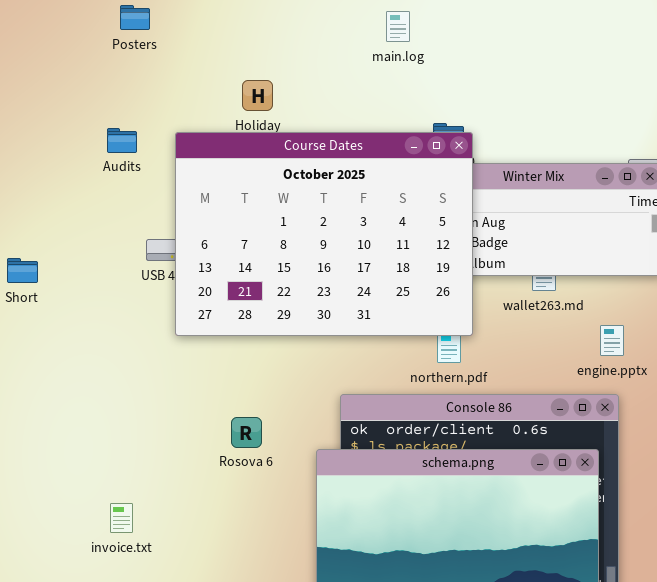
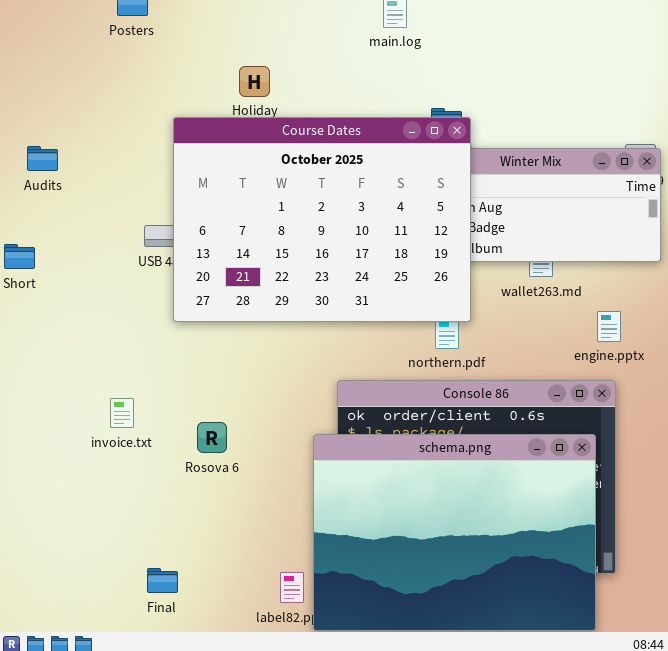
Audits: [107,128,137,153] -> [27,146,58,171], moved
Rosova 6: [231,417,262,448] -> [197,422,227,453], moved
invoice.txt: [110,503,133,533] -> [110,398,134,428], moved

